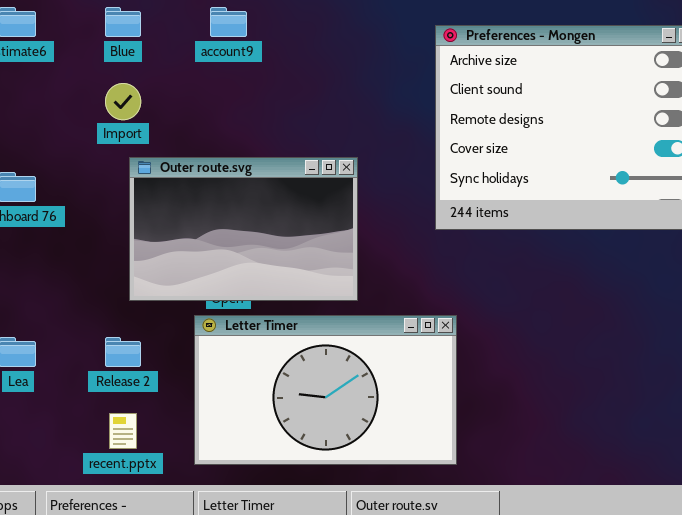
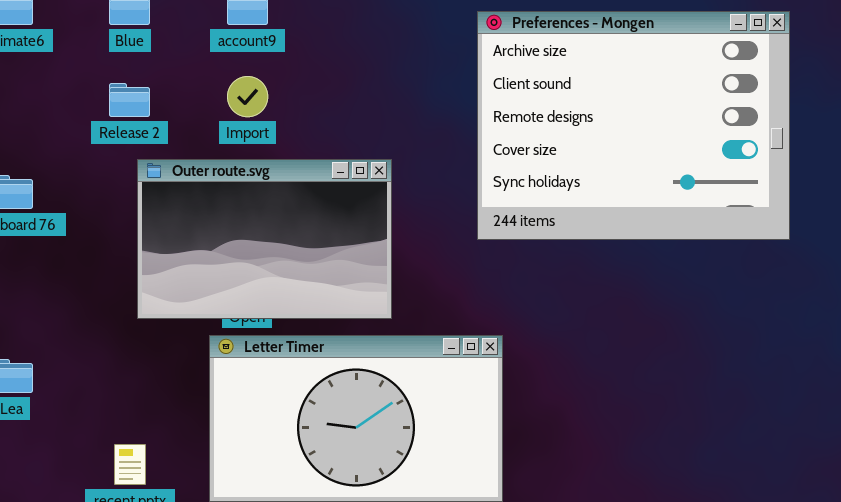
Import: [105,83,141,120] -> [227,76,268,117], moved
Release 2: [105,337,141,367] -> [109,83,150,117], moved

